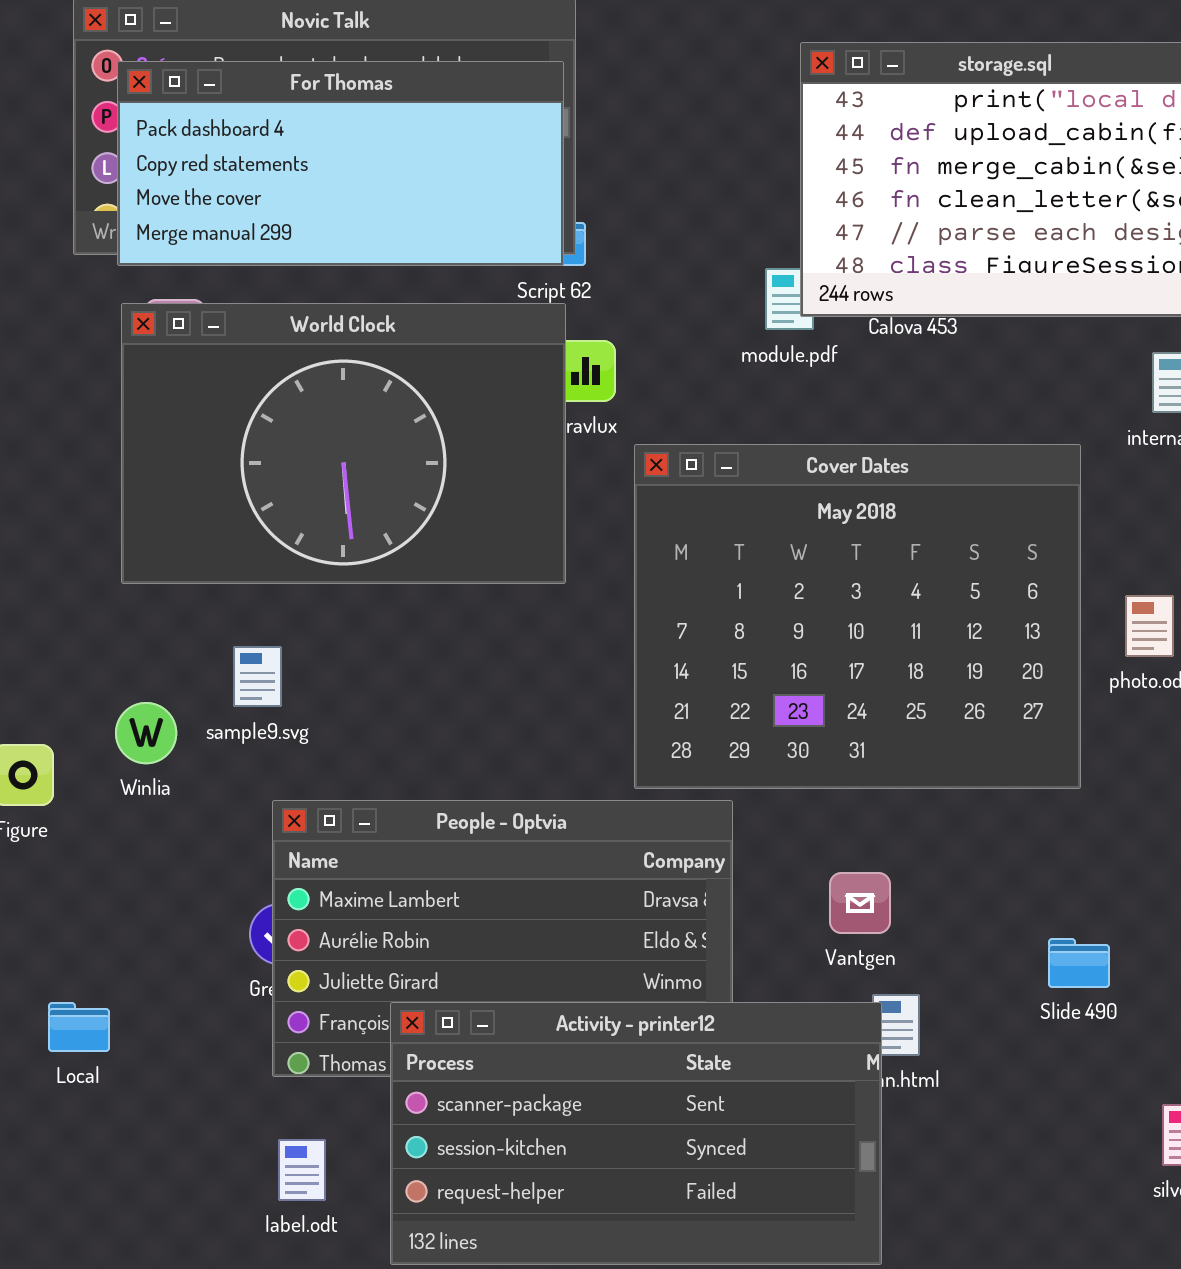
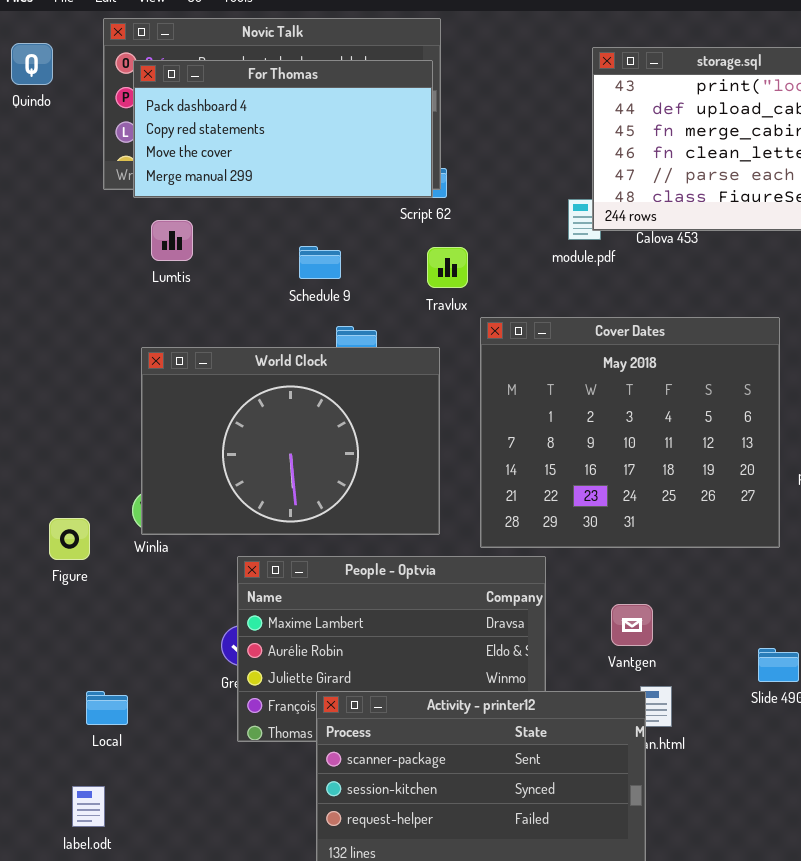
World Clock: [121,303,566,584] -> [141,347,440,535], moved
label.odt: [278,1139,326,1201] -> [72,786,105,827], moved

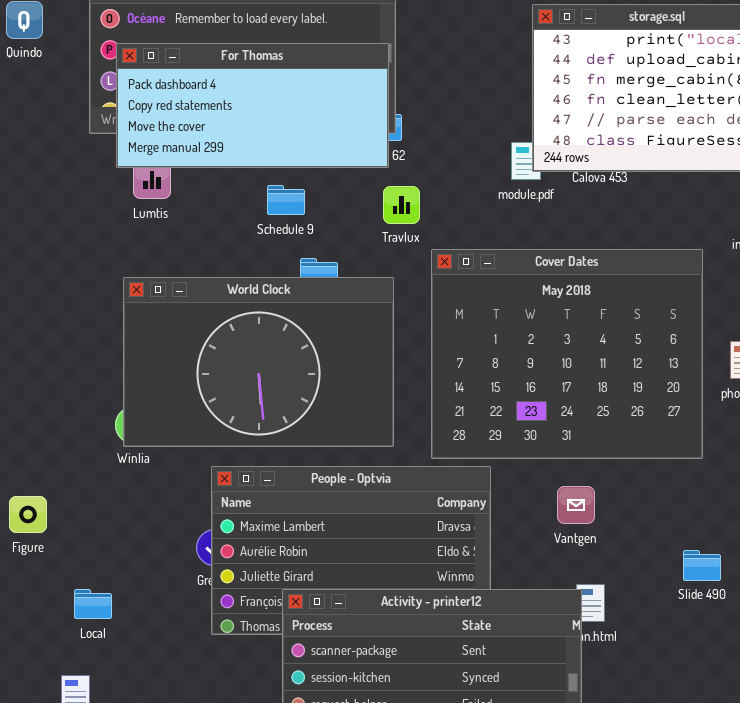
For Thomas: [133,60,433,198] -> [116,43,389,168], moved
Figure: [49,518,90,560] -> [9,496,47,533], moved
Vantgen: [611,604,653,646] -> [557,486,595,524], moved

